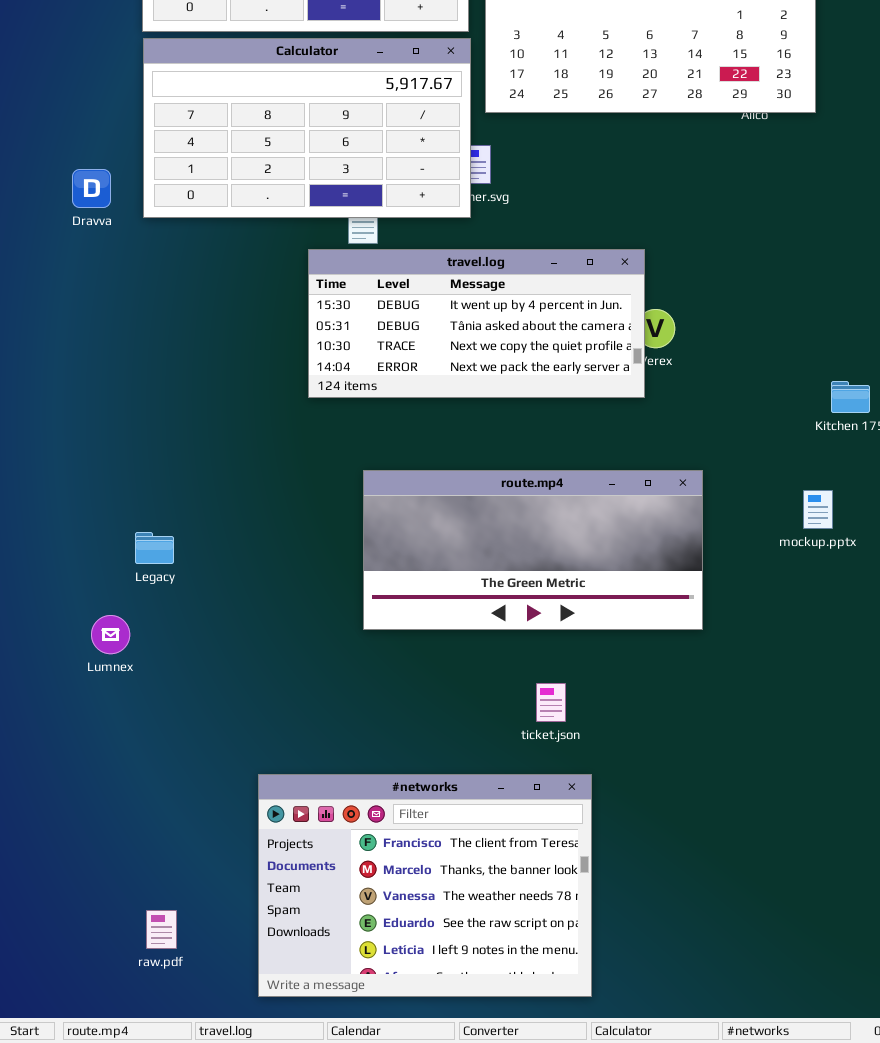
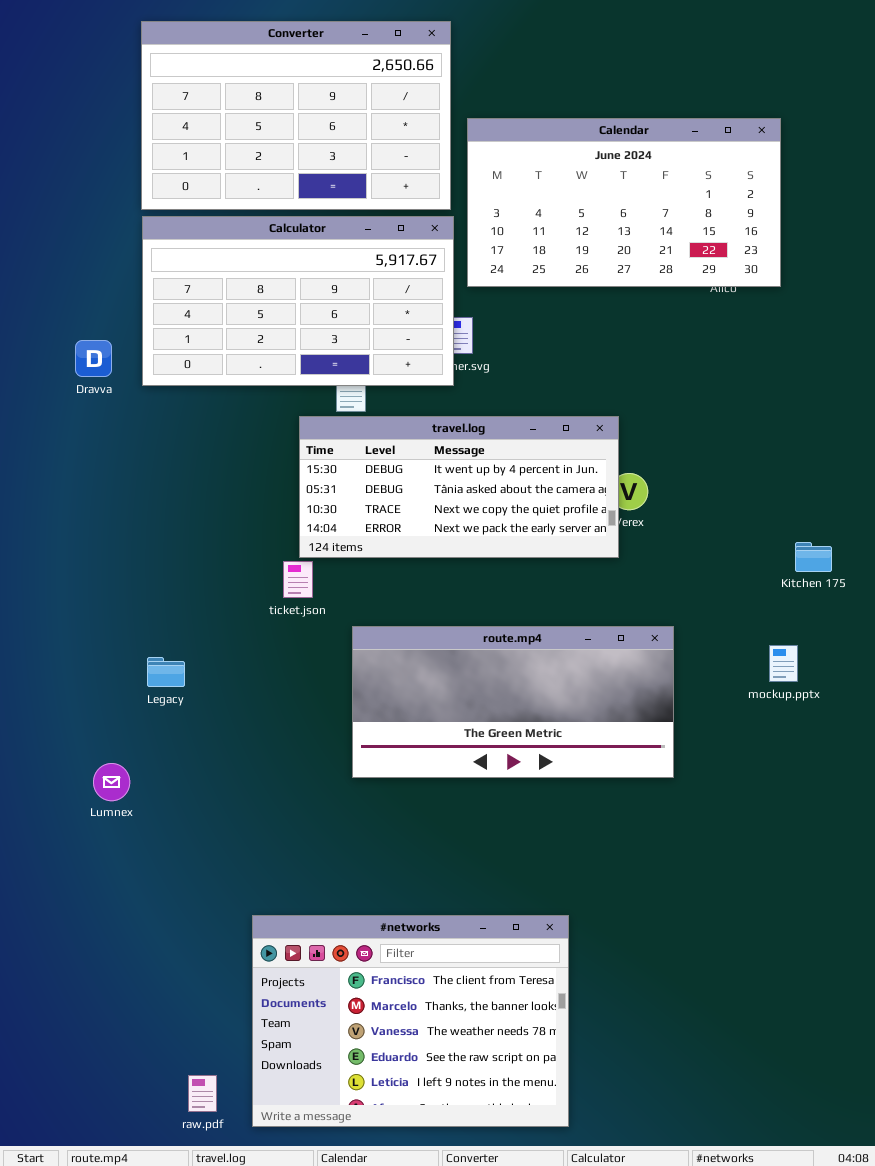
Legacy: [135,532,174,564] -> [147,657,185,687], moved
ticket.json: [536,683,566,722] -> [283,561,313,598], moved
raw.pdf: [146,910,177,949] -> [188,1075,217,1112], moved

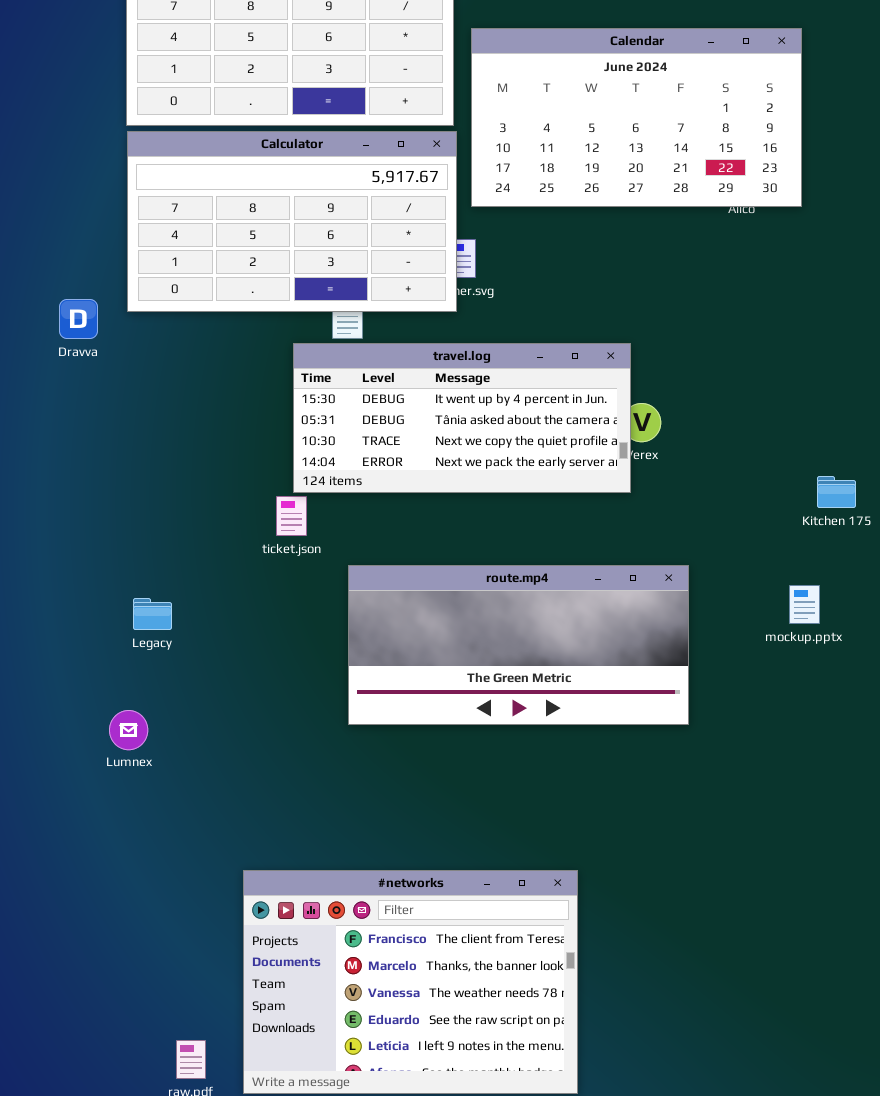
Dravva: [75,340,112,377] -> [59,299,98,339], moved
Lumnex: [93,763,130,801] -> [109,710,148,750], moved

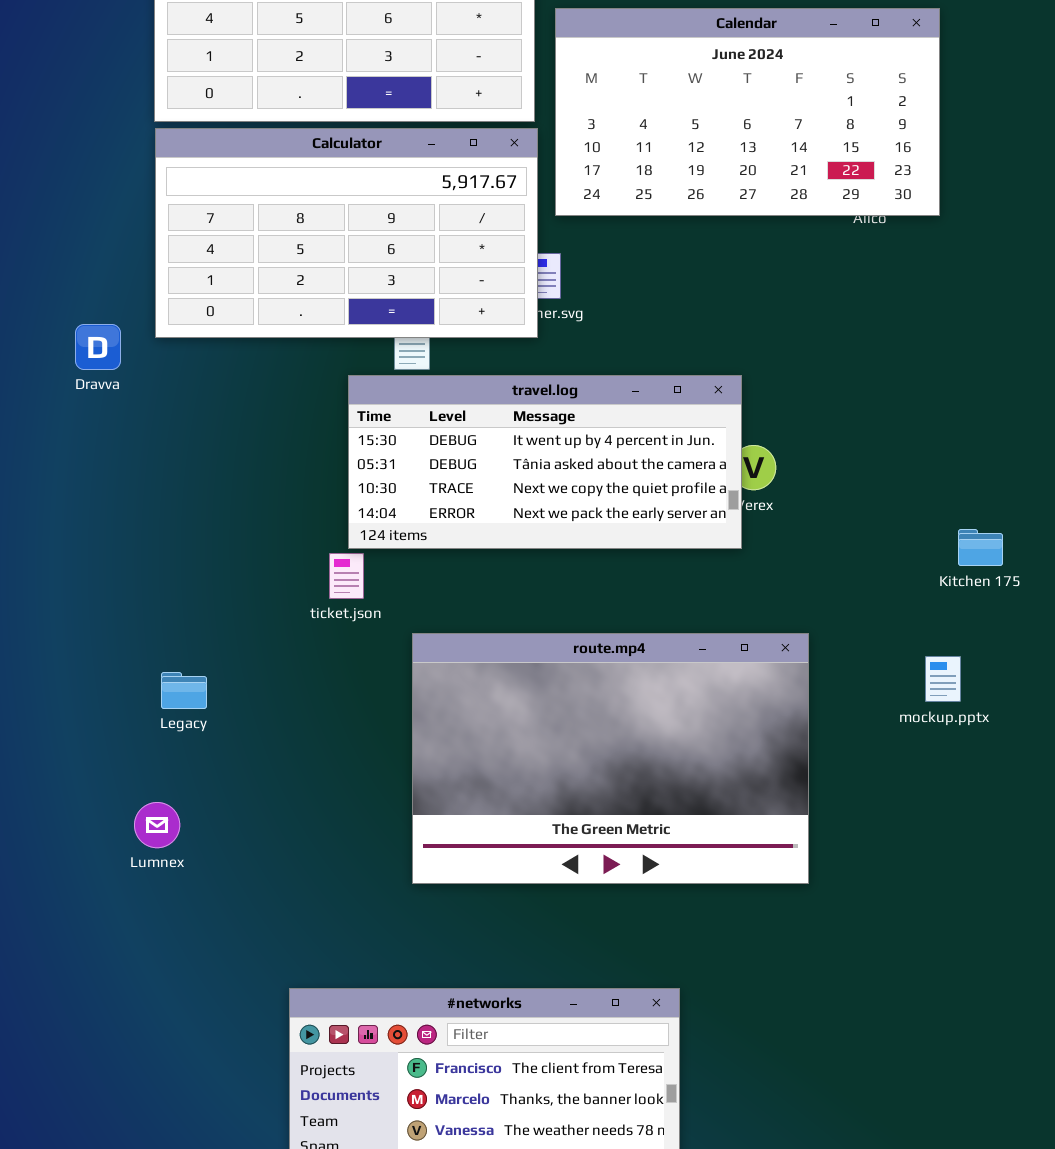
route.mp4: [348,565,689,725] -> [412,633,809,884], resized

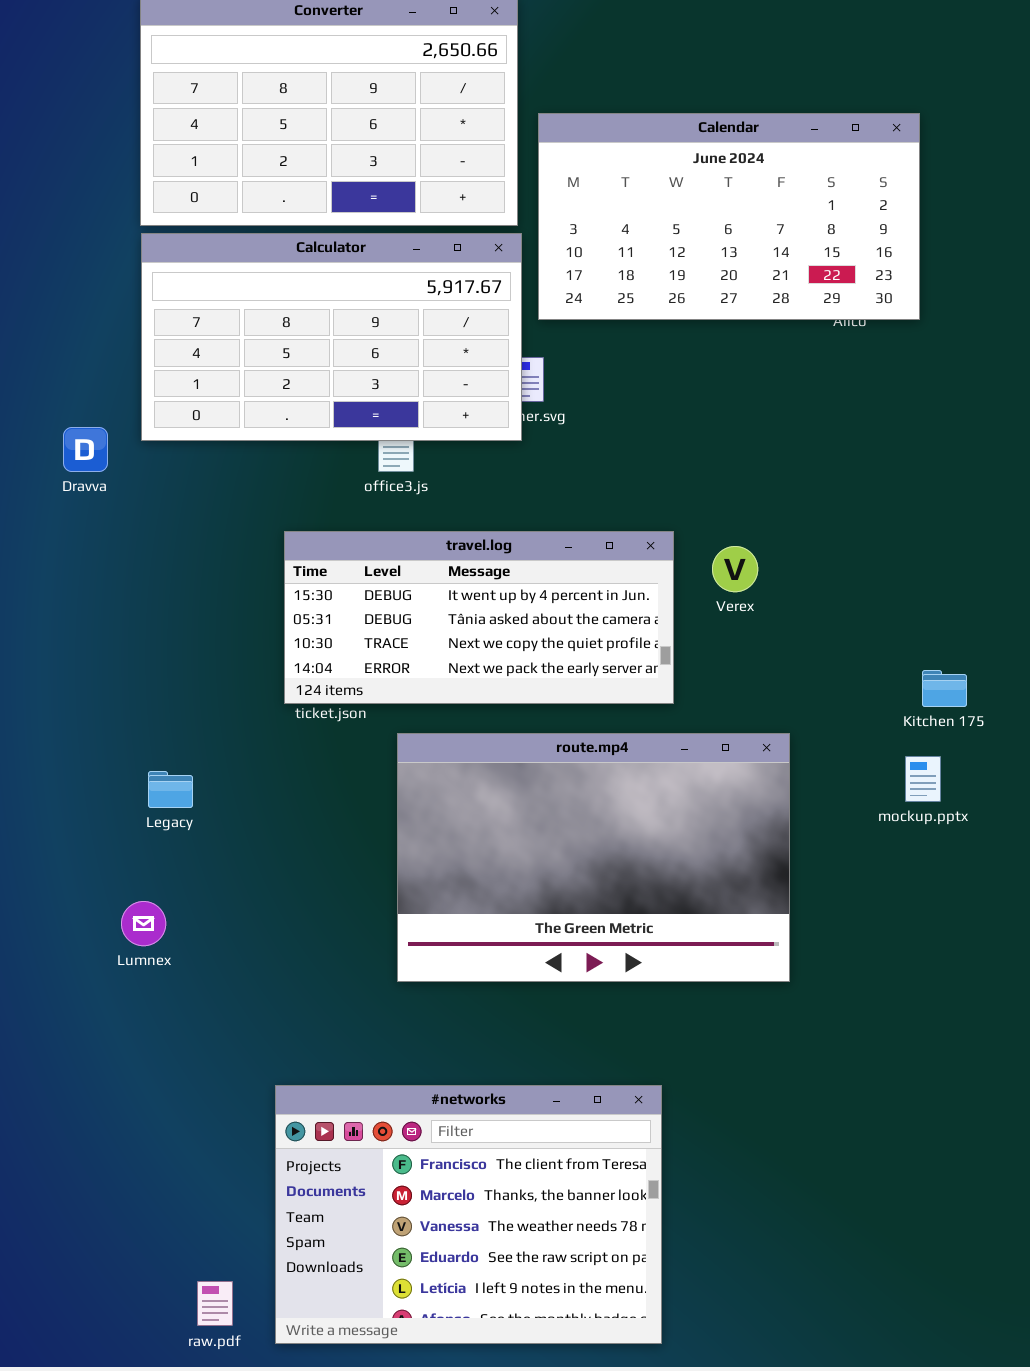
travel.log: [348,375,742,549] -> [284,531,674,704], moved
Kitchen 175: [958,529,1003,566] -> [922,670,967,707], moved

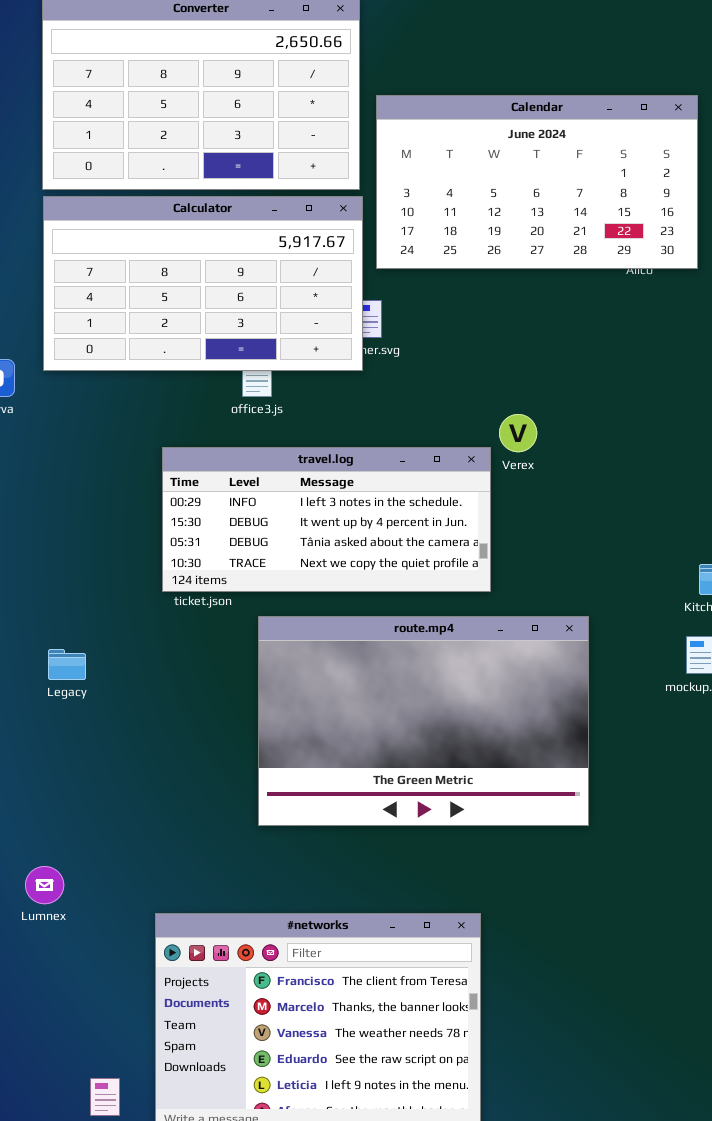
travel.log: [284,531,674,704] -> [162,447,491,592], scrolled up 1 row
Verex: [712,546,758,592] -> [499,414,537,452], moved
Lumnex: [121,901,166,946] -> [25,866,64,904], moved

